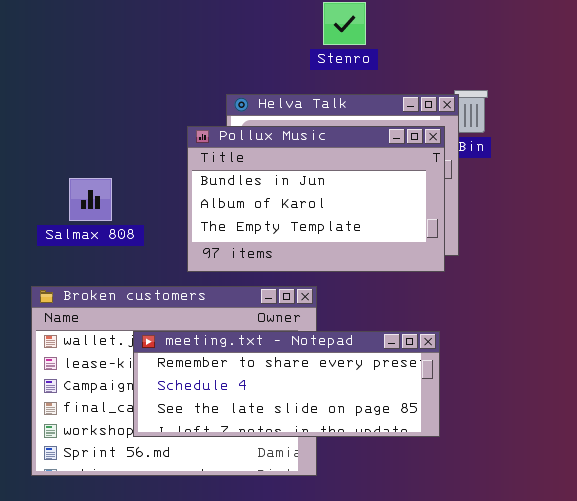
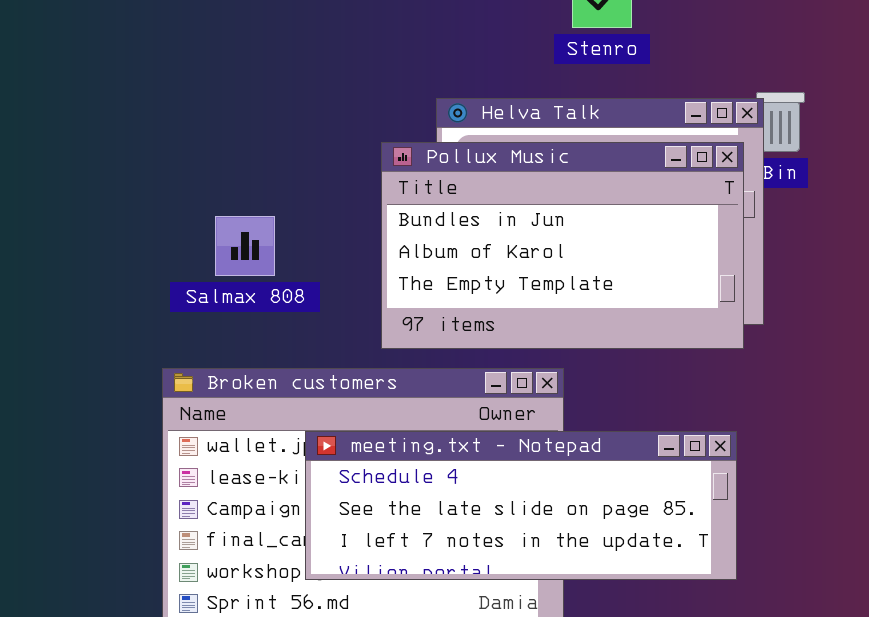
meeting.txt - Notepad: [133,331,440,437] -> [305,431,737,580], scrolled down 1 row

